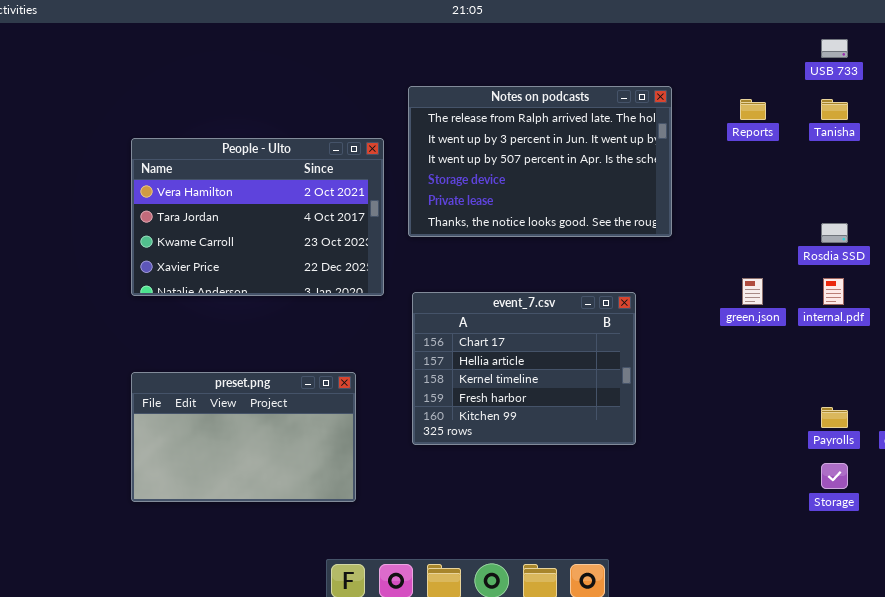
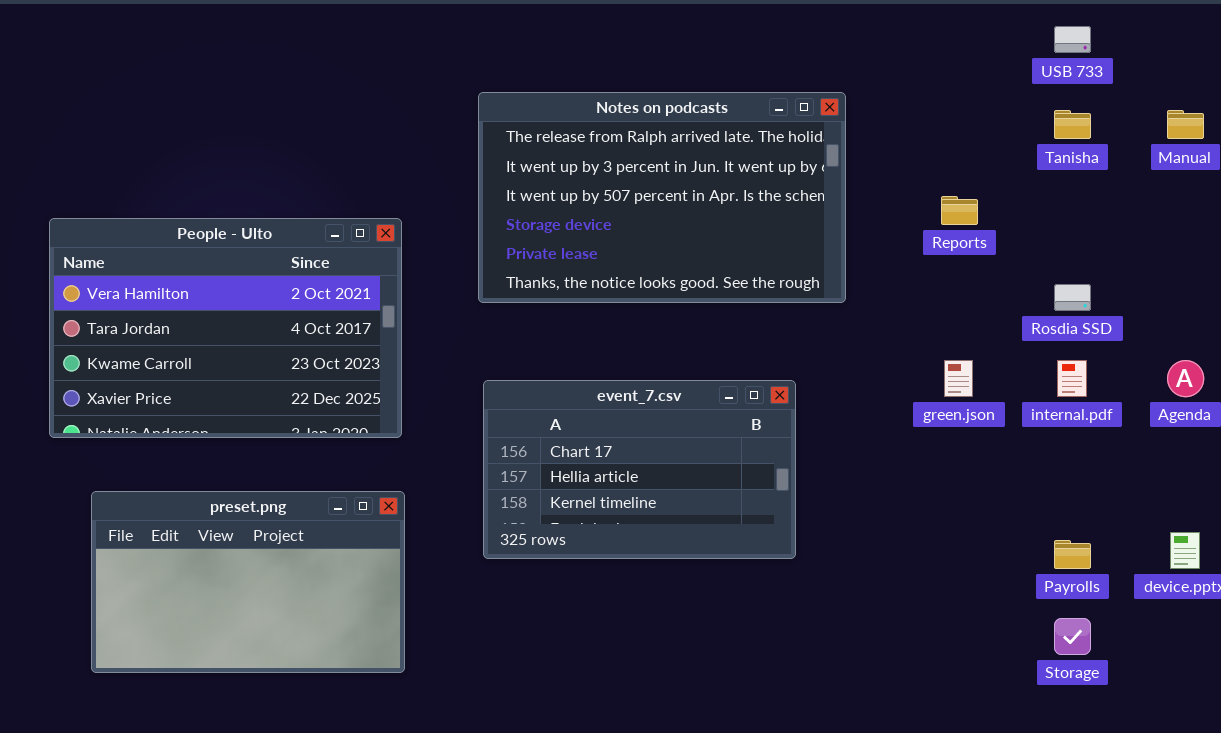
Reports: [740,99,766,120] -> [941,196,978,225], moved
People - Ulto: [131,138,384,296] -> [49,218,402,438], moved
event_7.csv: [412,292,636,445] -> [483,380,796,559], resized

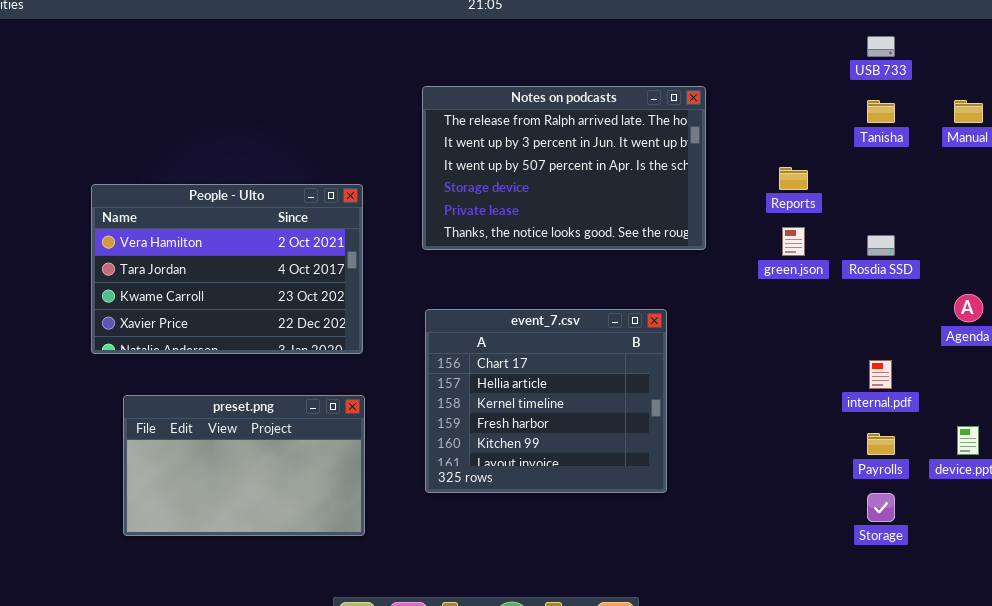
green.json: [944,360,973,397] -> [782,227,805,256], moved
internal.pdf: [1057,360,1087,397] -> [869,360,892,389], moved
event_7.csv: [483,380,796,559] -> [425,309,667,493], resized

